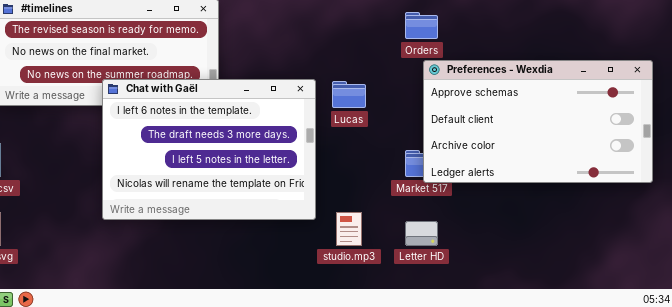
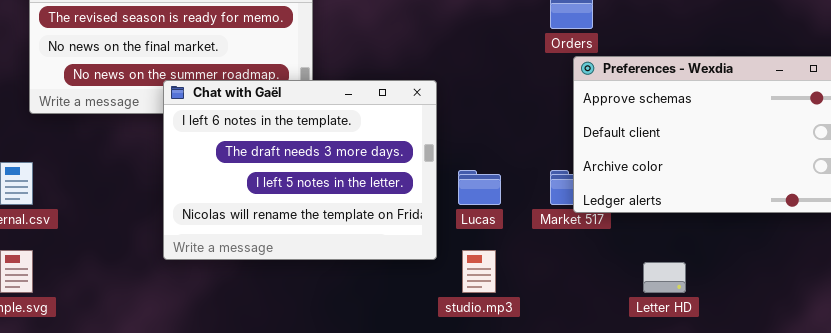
Lucas: [332,81,366,108] -> [458,170,501,205], moved
Letter HD: [405,221,438,246] -> [643,262,686,293], moved

